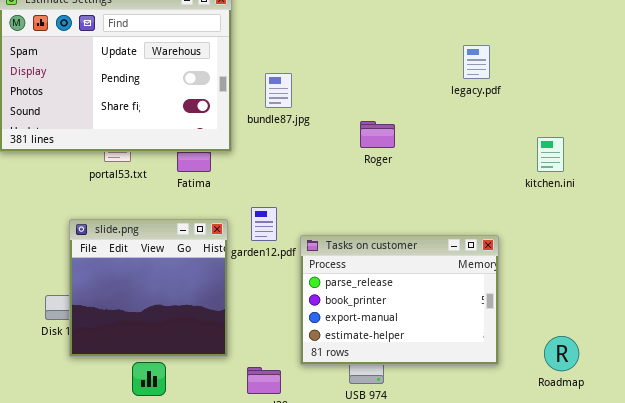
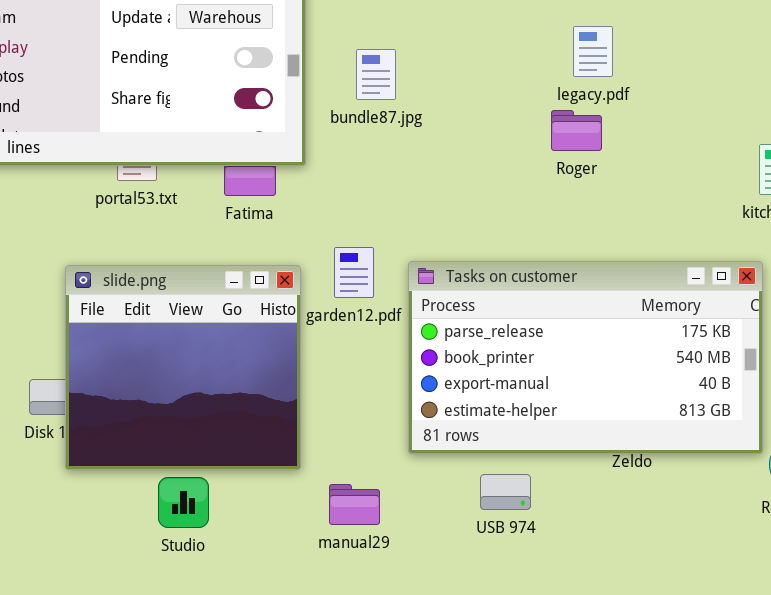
legacy.pdf: [463,45,490,79] -> [573,26,613,77], moved
Roger: [360,121,395,148] -> [551,110,602,151], moved
Tasks on customer: [300,235,499,365] -> [408,261,763,454], moved, resized

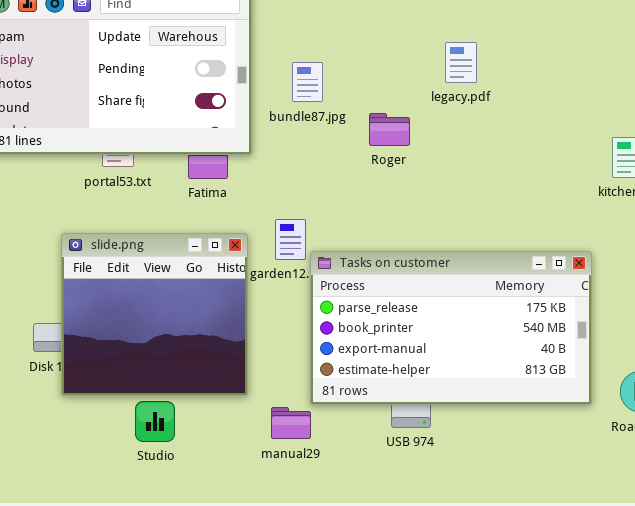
legacy.pdf: [573,26,613,77] -> [445,42,477,83], moved
Roger: [551,110,602,151] -> [369,113,410,146], moved
Tasks on customer: [408,261,763,454] -> [310,251,592,405], moved

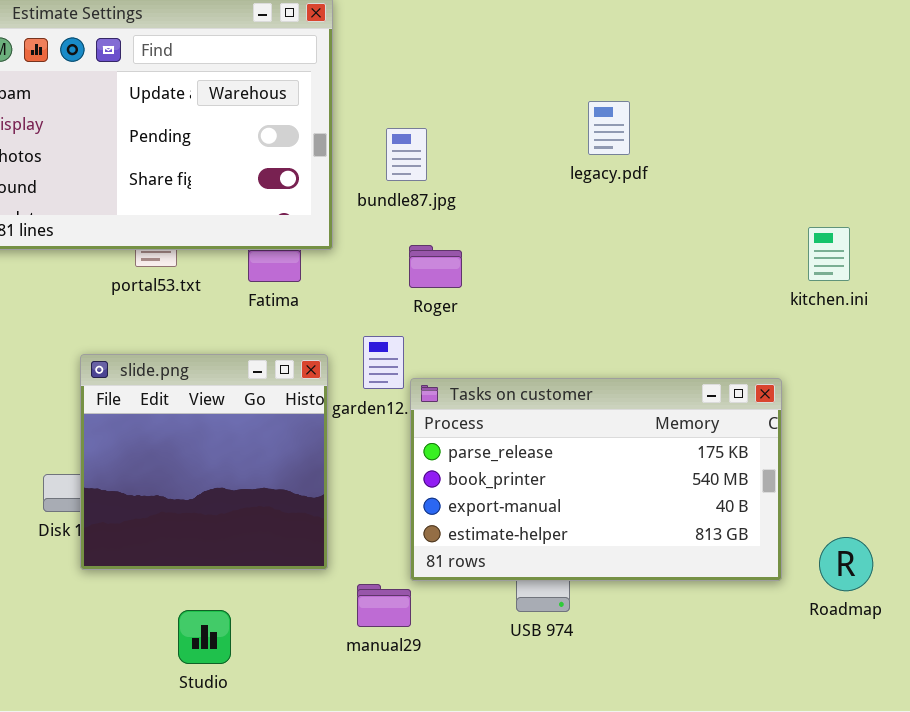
Roger: [369,113,410,146] -> [409,245,462,288], moved
Studio: [135,401,175,442] -> [178,610,231,664], moved

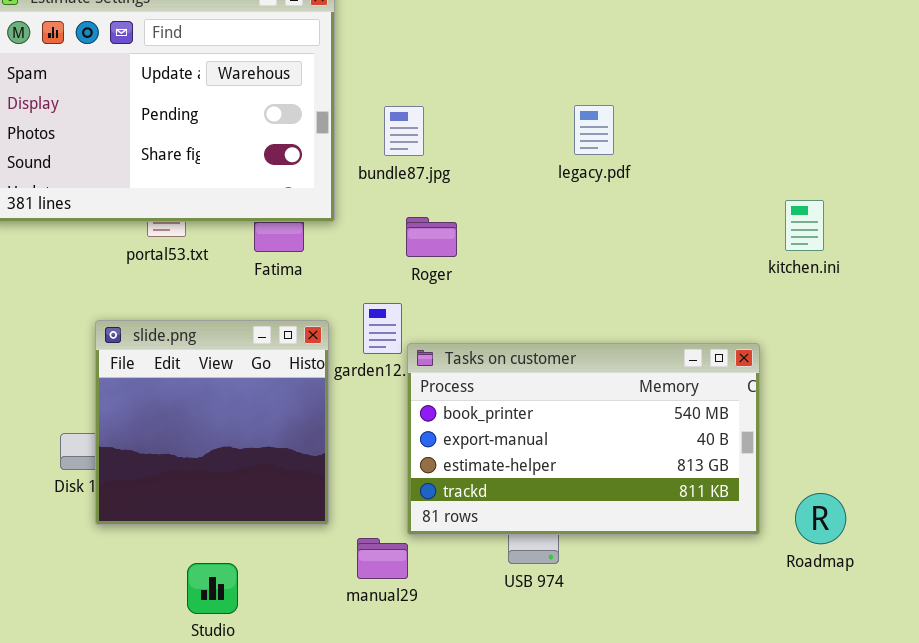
legacy.pdf: [588,101,630,155] -> [574,105,614,155], moved
Tasks on customer: [410,378,782,581] -> [407,343,760,535], scrolled down 1 row

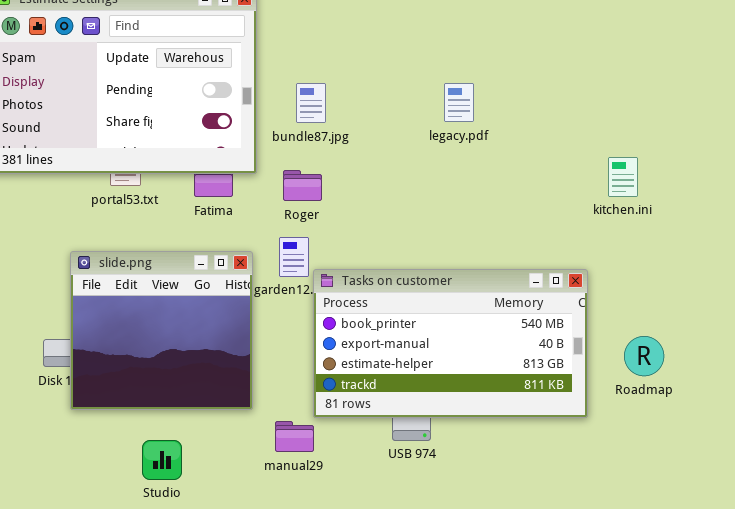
Roger: [406,217,457,257] -> [283,170,322,201], moved
Roadmap: [795,493,846,544] -> [624,336,664,376], moved

